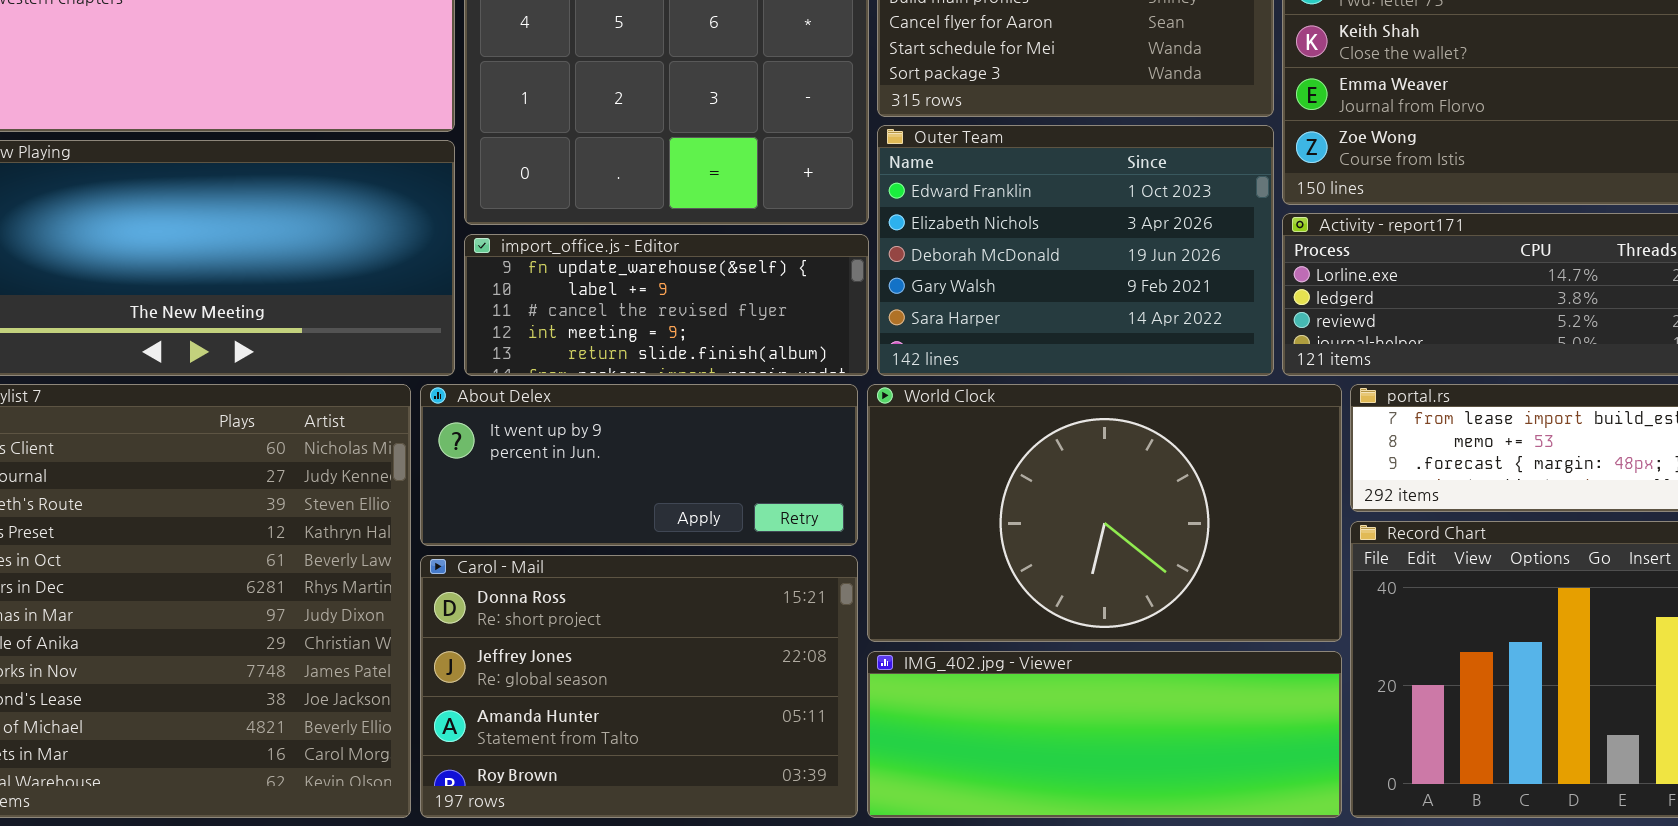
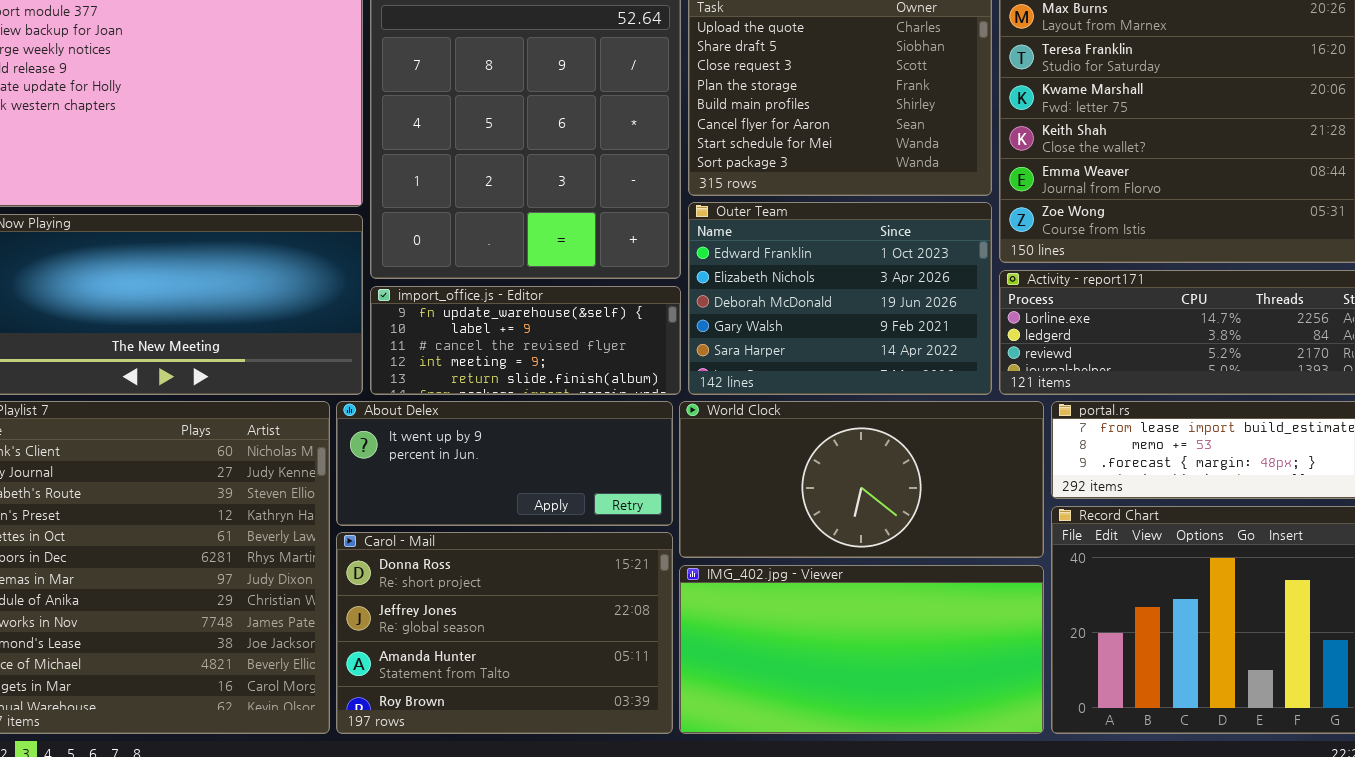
World Clock: [867,384,1342,642] -> [679,401,1044,558], resized
IMG_402.jpg - Viewer: [867,651,1342,818] -> [679,565,1044,734], resized

